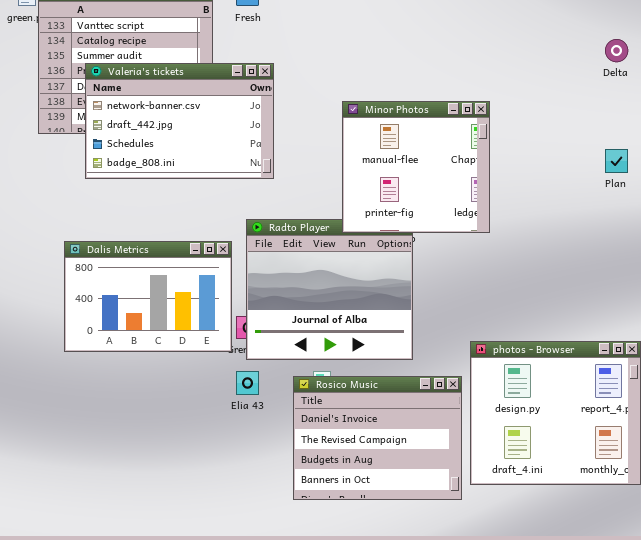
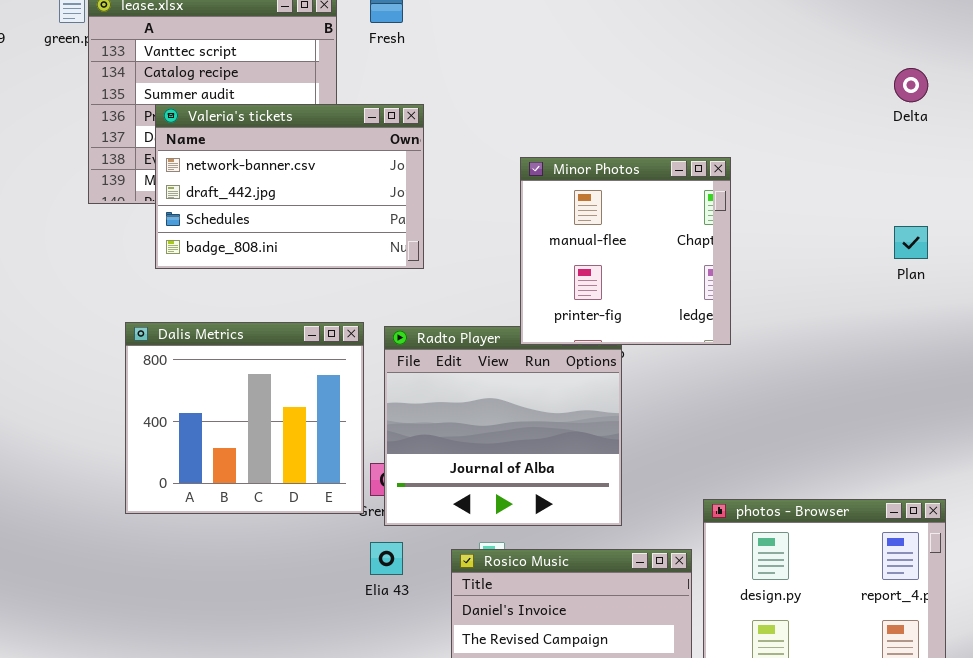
Dalis Metrics: [64,241,232,352] -> [125,322,364,514], resized

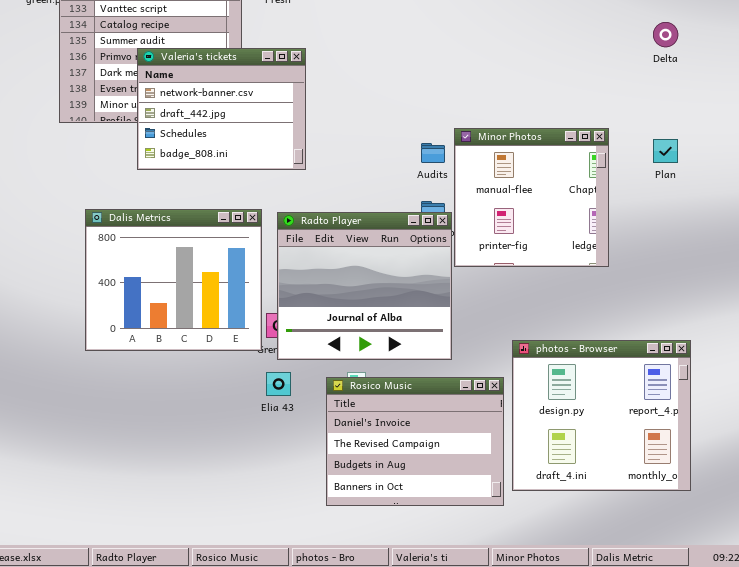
Valeria's tickets: [155,104,424,269] -> [137,48,306,170], resized
Minor Photos: [520,157,731,345] -> [454,128,609,267], moved

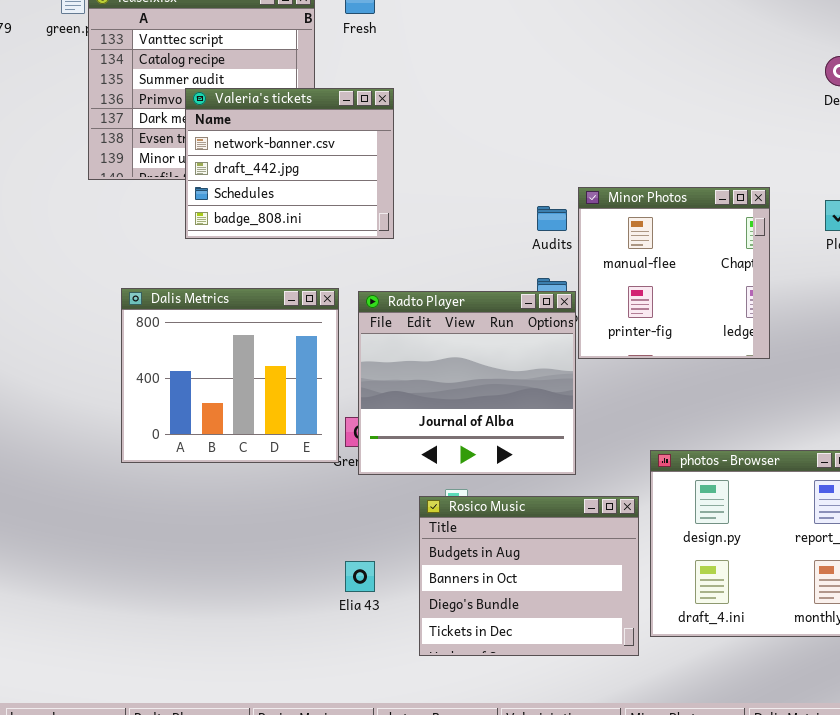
Elia 43: [266,372,291,396] -> [345,561,375,592], moved
Rosico Music: [326,377,504,506] -> [419,496,639,656], scrolled down 2 rows

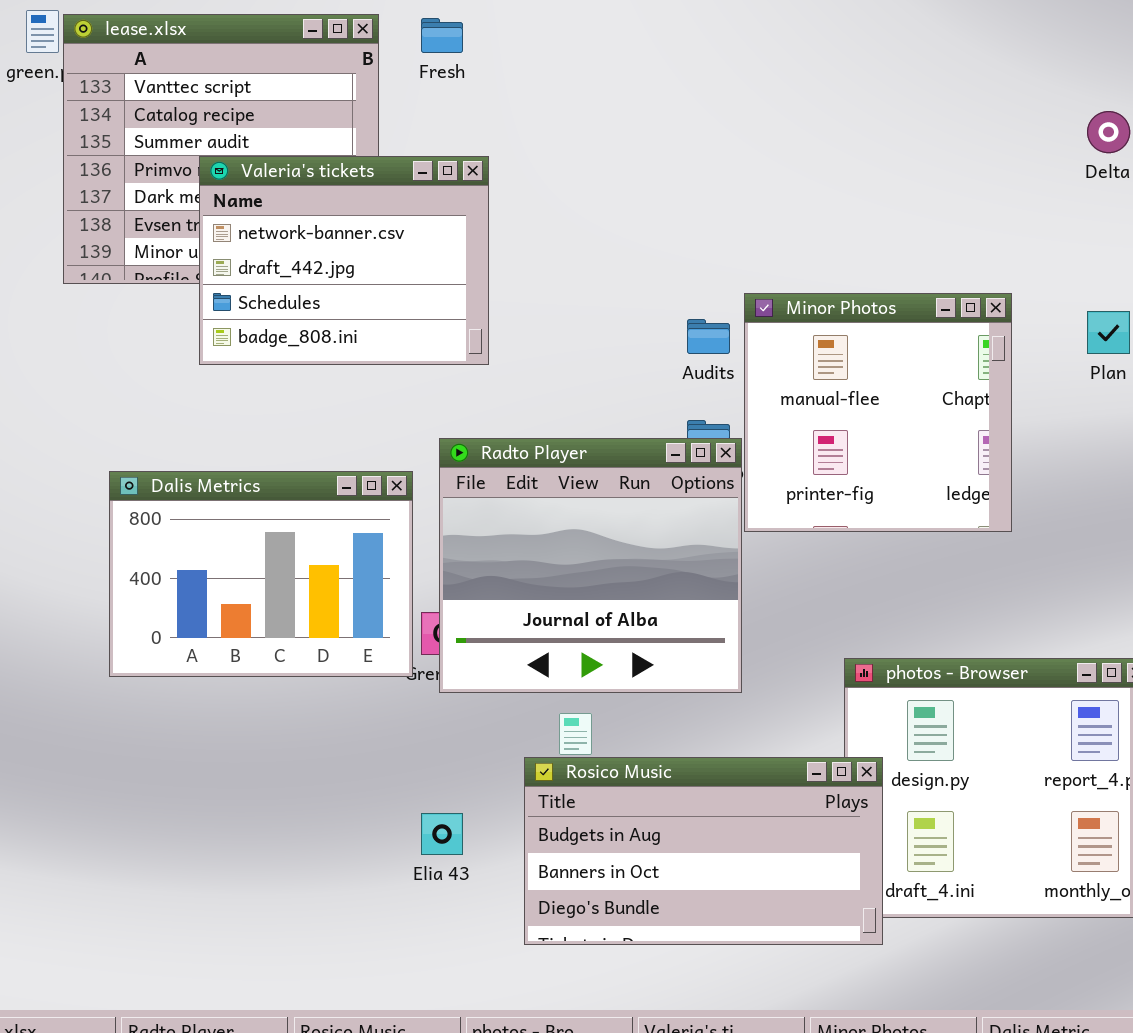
Dalis Metrics: [121,288,339,463] -> [109,471,413,677], resized
Rosico Music: [419,496,639,656] -> [524,757,883,945], resized

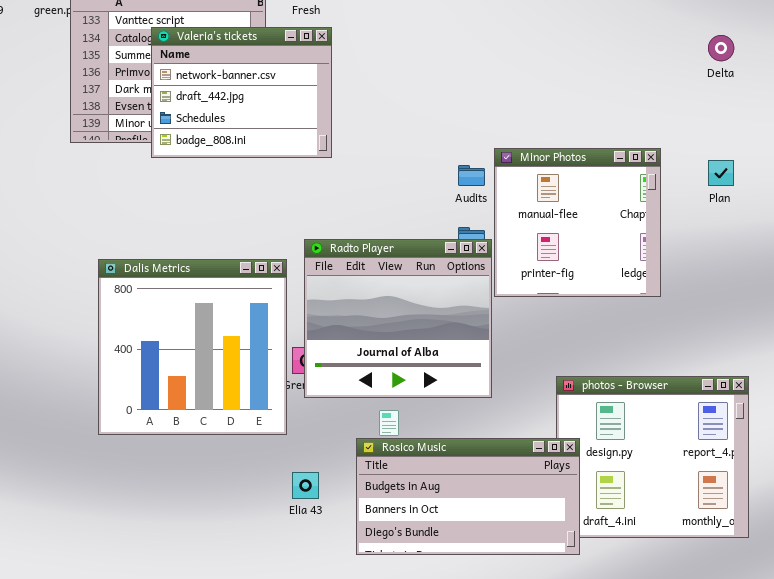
Valeria's tickets: [199,156,489,365] -> [151,27,332,158], moved
Dalis Metrics: [109,471,413,677] -> [98,259,287,435], resized

